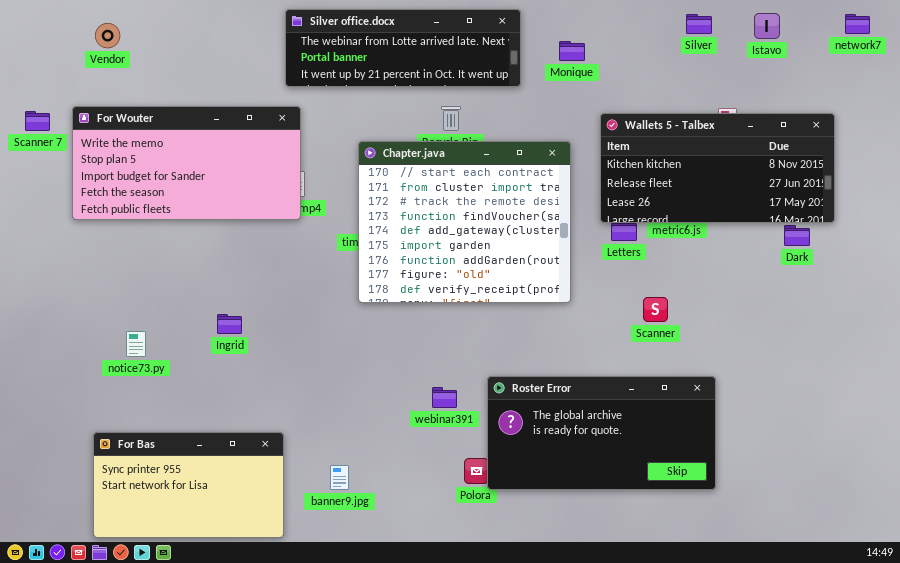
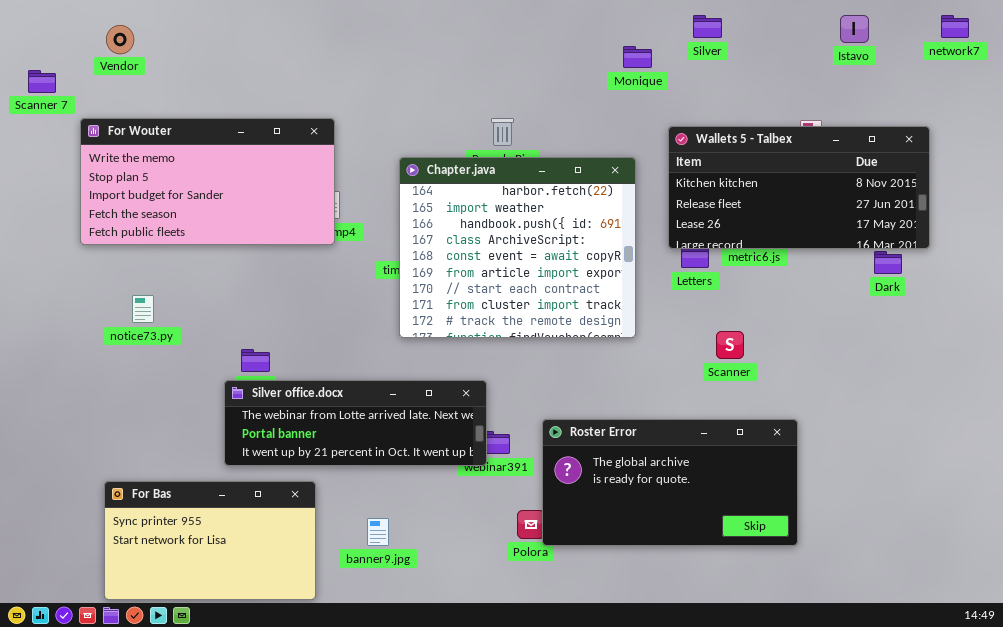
Silver office.docx: [285,9,521,87] -> [224,380,487,466], moved
Silver: [686,14,712,34] -> [693,15,722,38], moved
Scanner 7: [25,111,50,131] -> [28,70,56,93], moved
Chapter.java: [358,141,571,303] -> [399,157,636,338], scrolled up 6 rows
notice73.py: [126,331,146,357] -> [132,295,154,323], moved

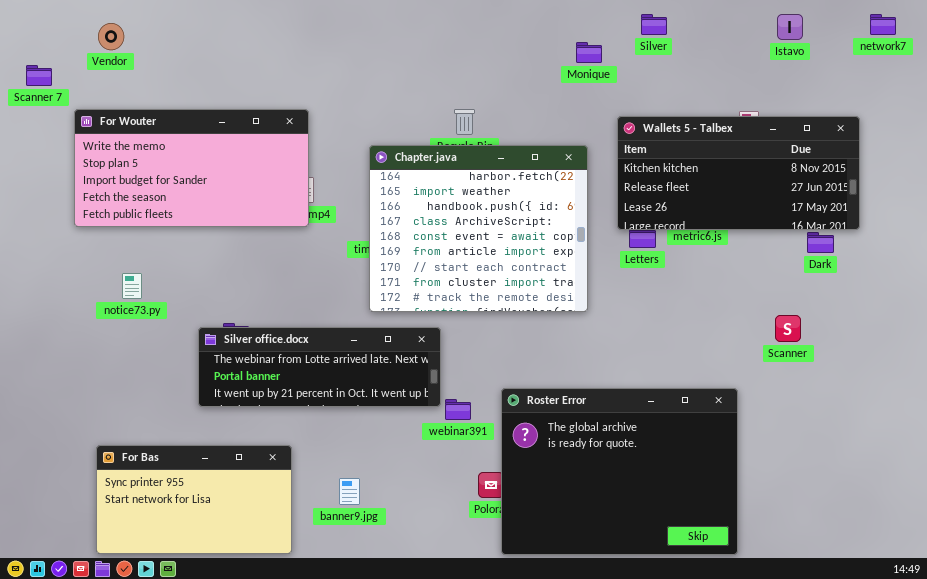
Scanner: [716,331,744,359] -> [775,315,801,342], moved
Silver office.docx: [224,380,487,466] -> [198,327,441,407], moved
Roster Error: [542,419,798,546] -> [501,388,738,555], resized

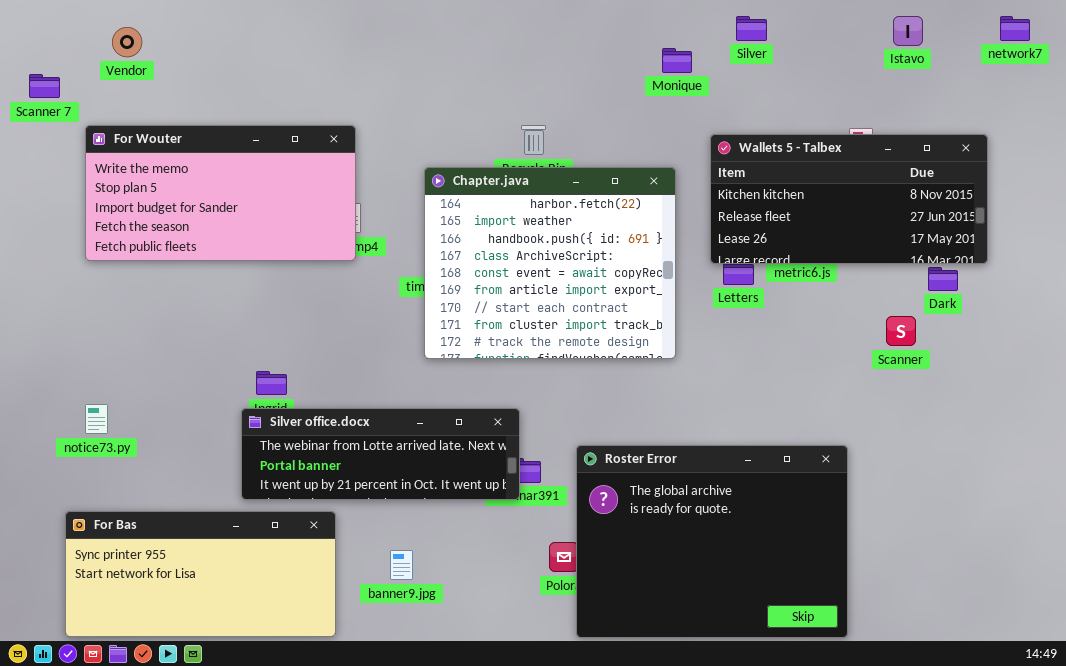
notice73.py: [122,273,142,299] -> [85,404,108,434], moved
Scanner: [775,315,801,342] -> [886,316,916,346], moved
Silver office.docx: [198,327,441,407] -> [241,408,520,500], moved
For Bas: [96,445,292,554] -> [65,511,336,637], resized

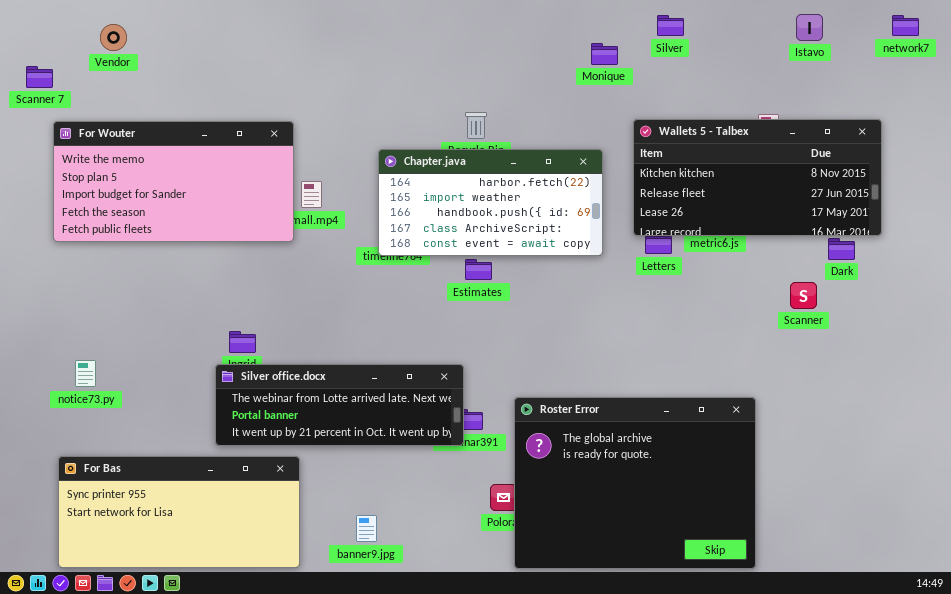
For Wouter: [85,125,356,261] -> [53,121,294,242], moved
Chapter.java: [424,167,676,359] -> [378,149,603,256], resized
banner9.jpg: [390,550,413,580] -> [356,515,377,542], moved

